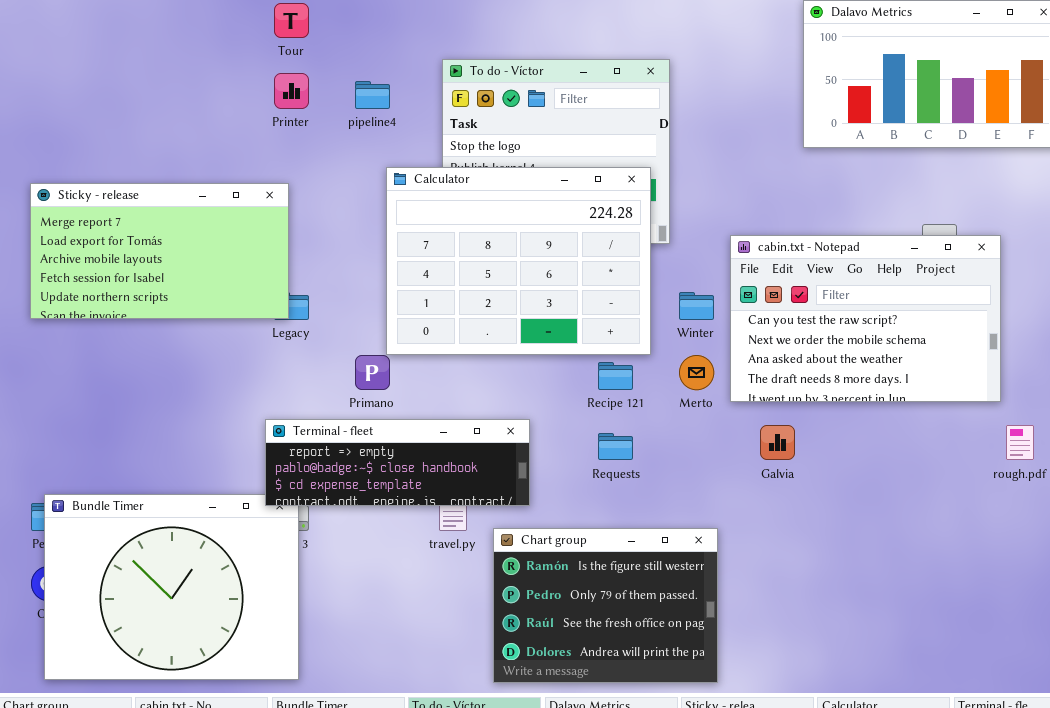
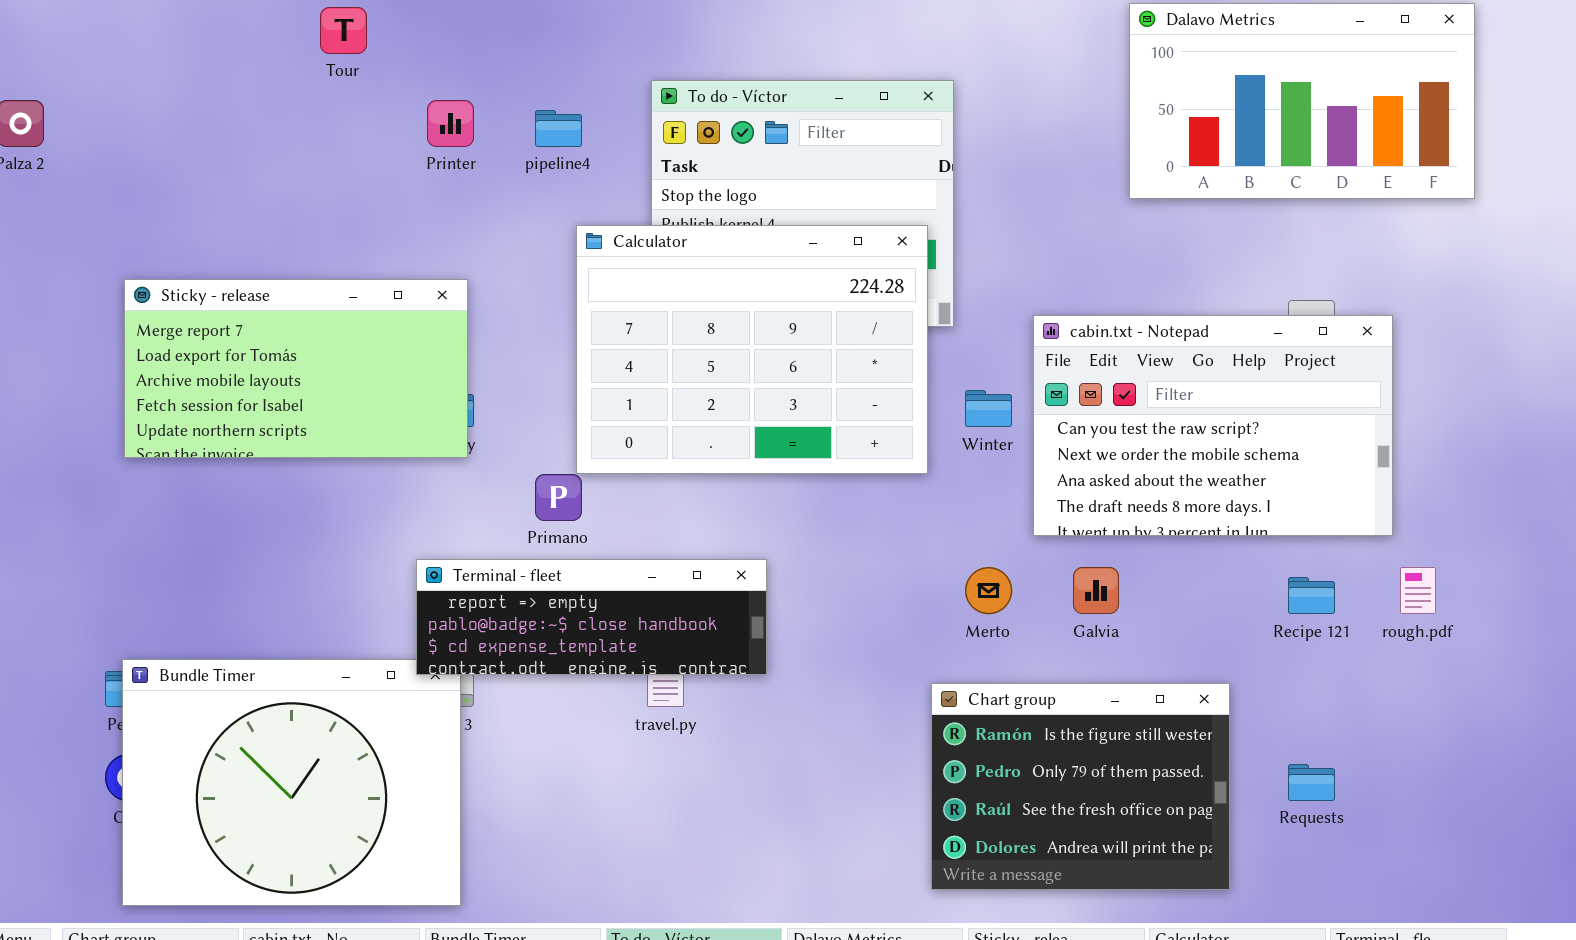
Tour: [274,3,309,38] -> [320,7,367,54], moved
Sticky - release: [30,183,289,319] -> [124,279,468,458], moved
Merto: [679,355,714,390] -> [965,567,1012,614], moved
Recipe 121: [598,362,633,390] -> [1288,577,1335,614], moved
Requests: [598,433,633,460] -> [1288,764,1335,801], moved
Chart group: [493,528,718,683] -> [931,683,1230,890], moved

